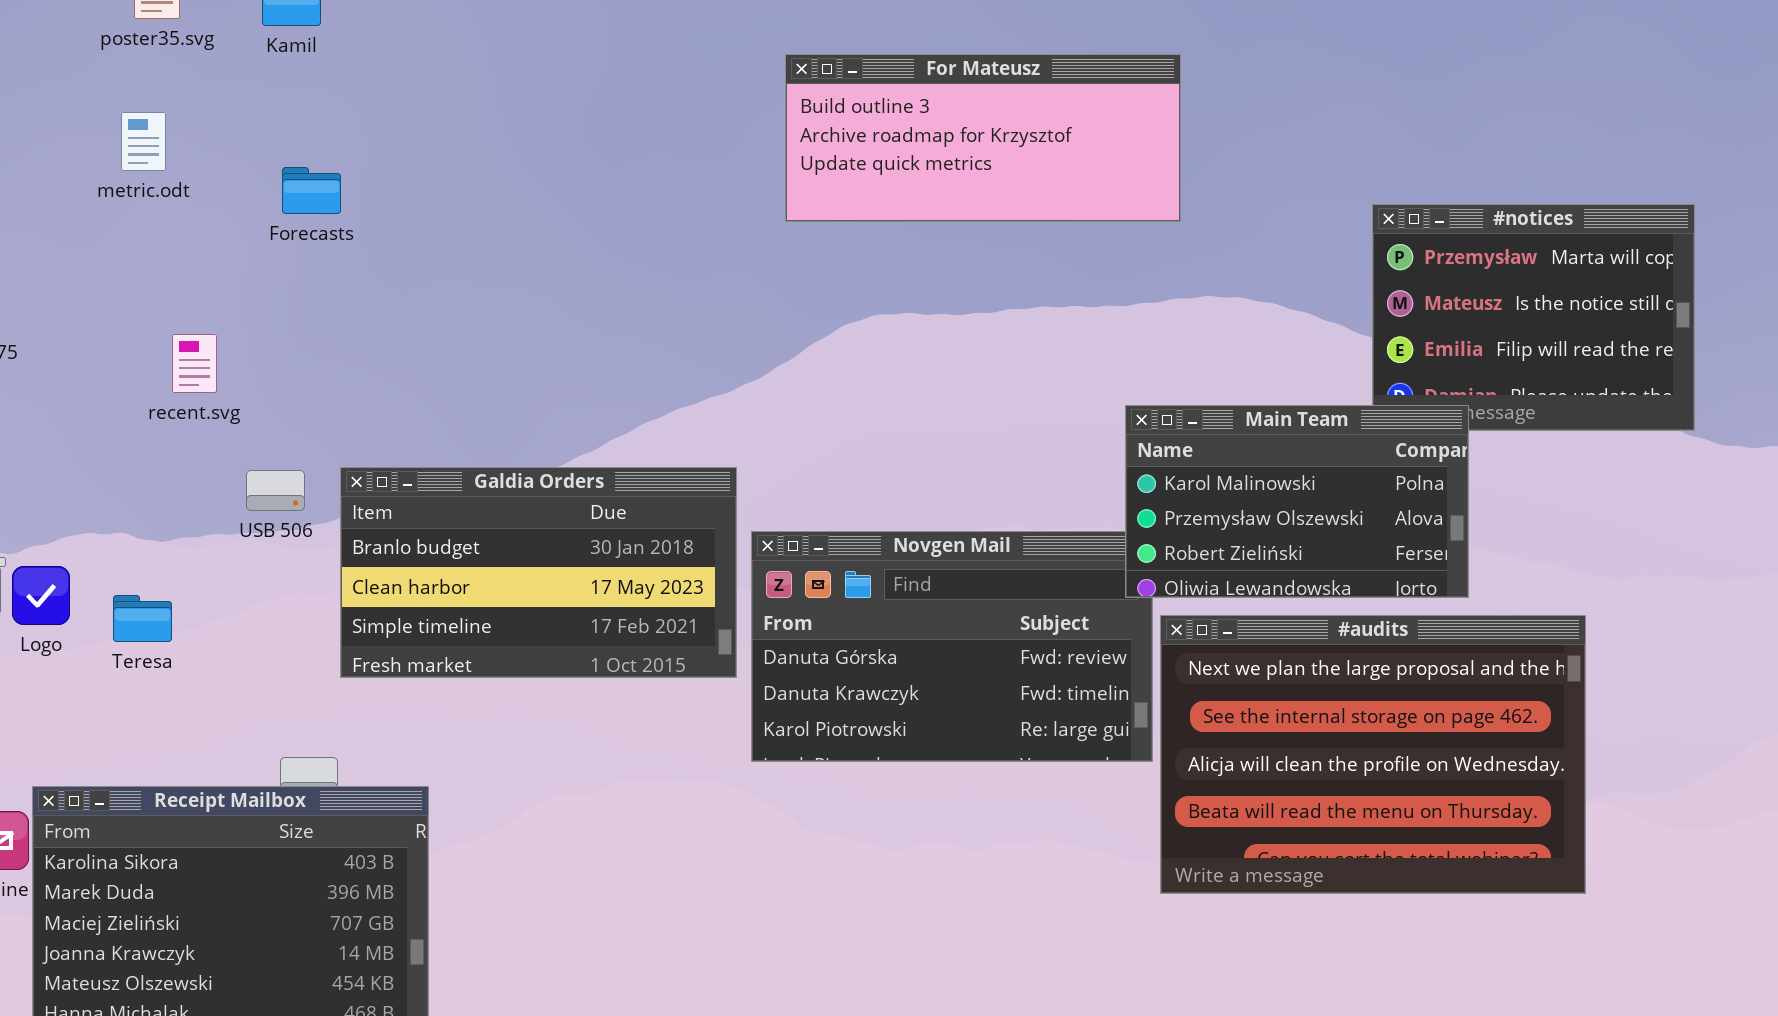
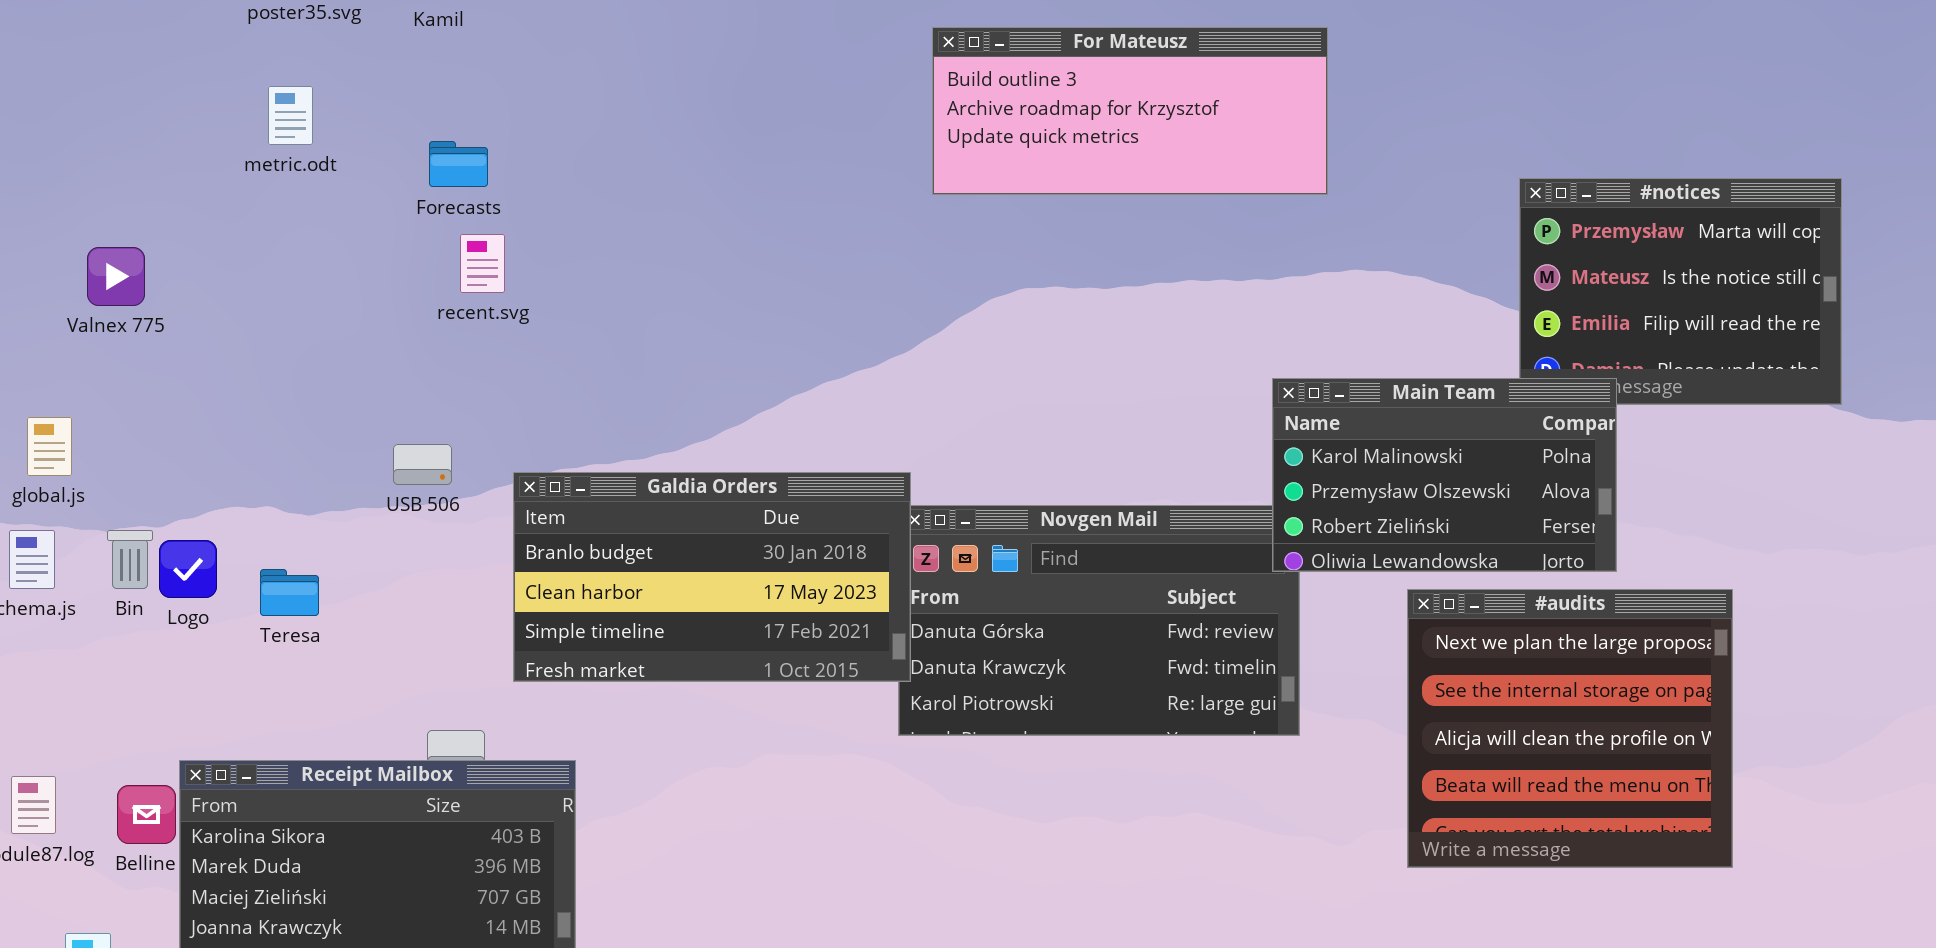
recent.svg: [172,334,217,393] -> [460,234,505,293], moved
Galdia Orders: [340,467,737,678] -> [513,472,911,682], moved
#audits: [1160,615,1586,894] -> [1407,589,1733,868], resized

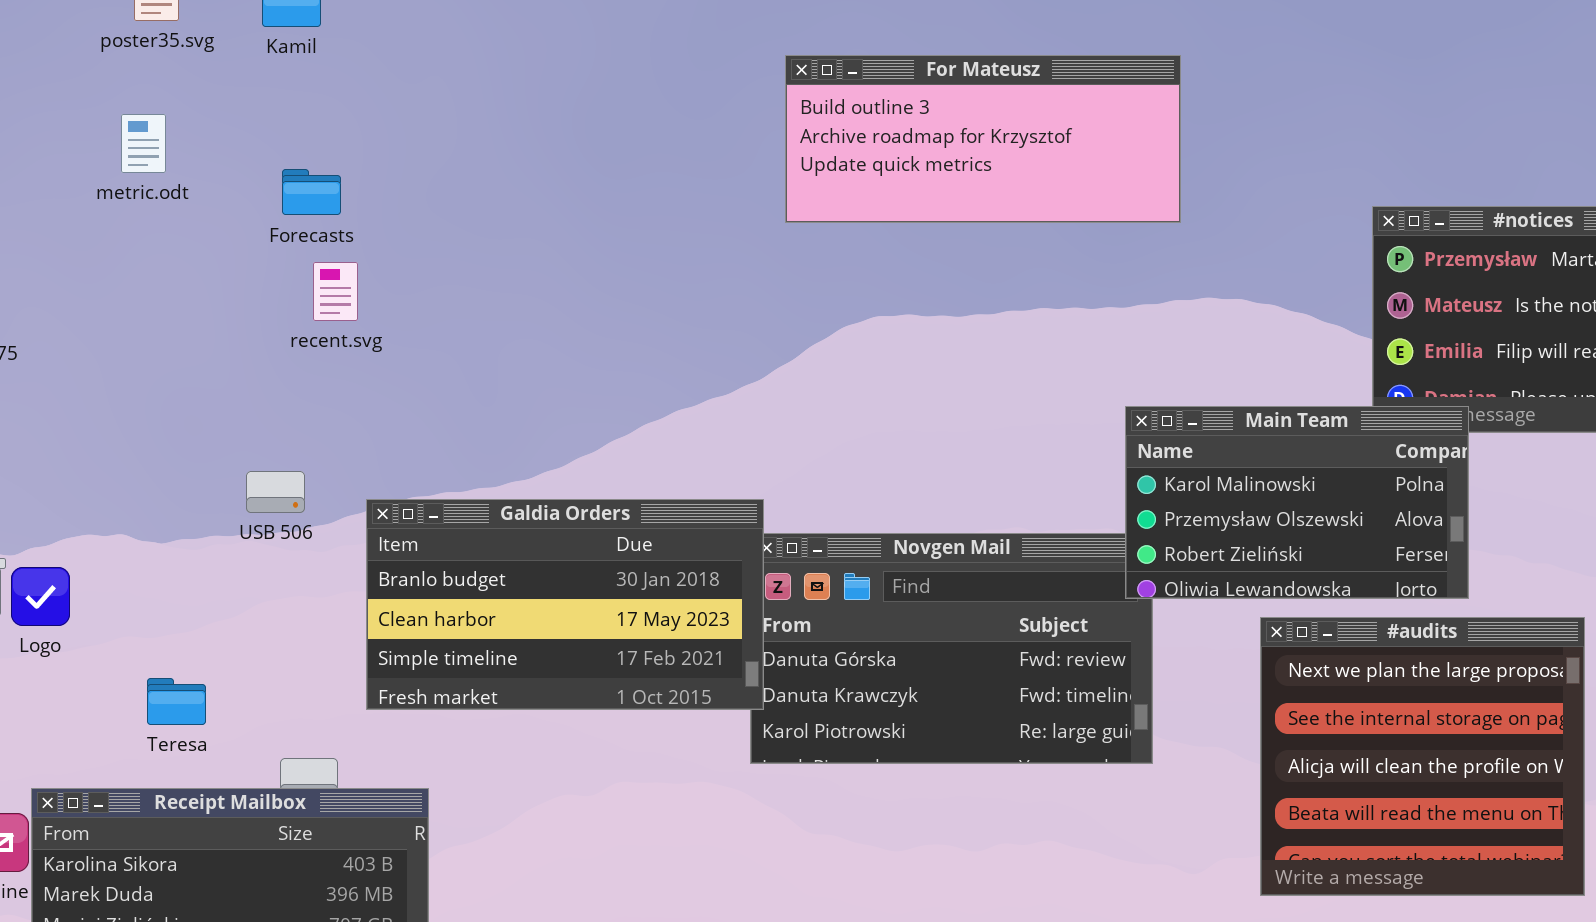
Teresa: [260,569,319,616] -> [147,678,206,725], moved

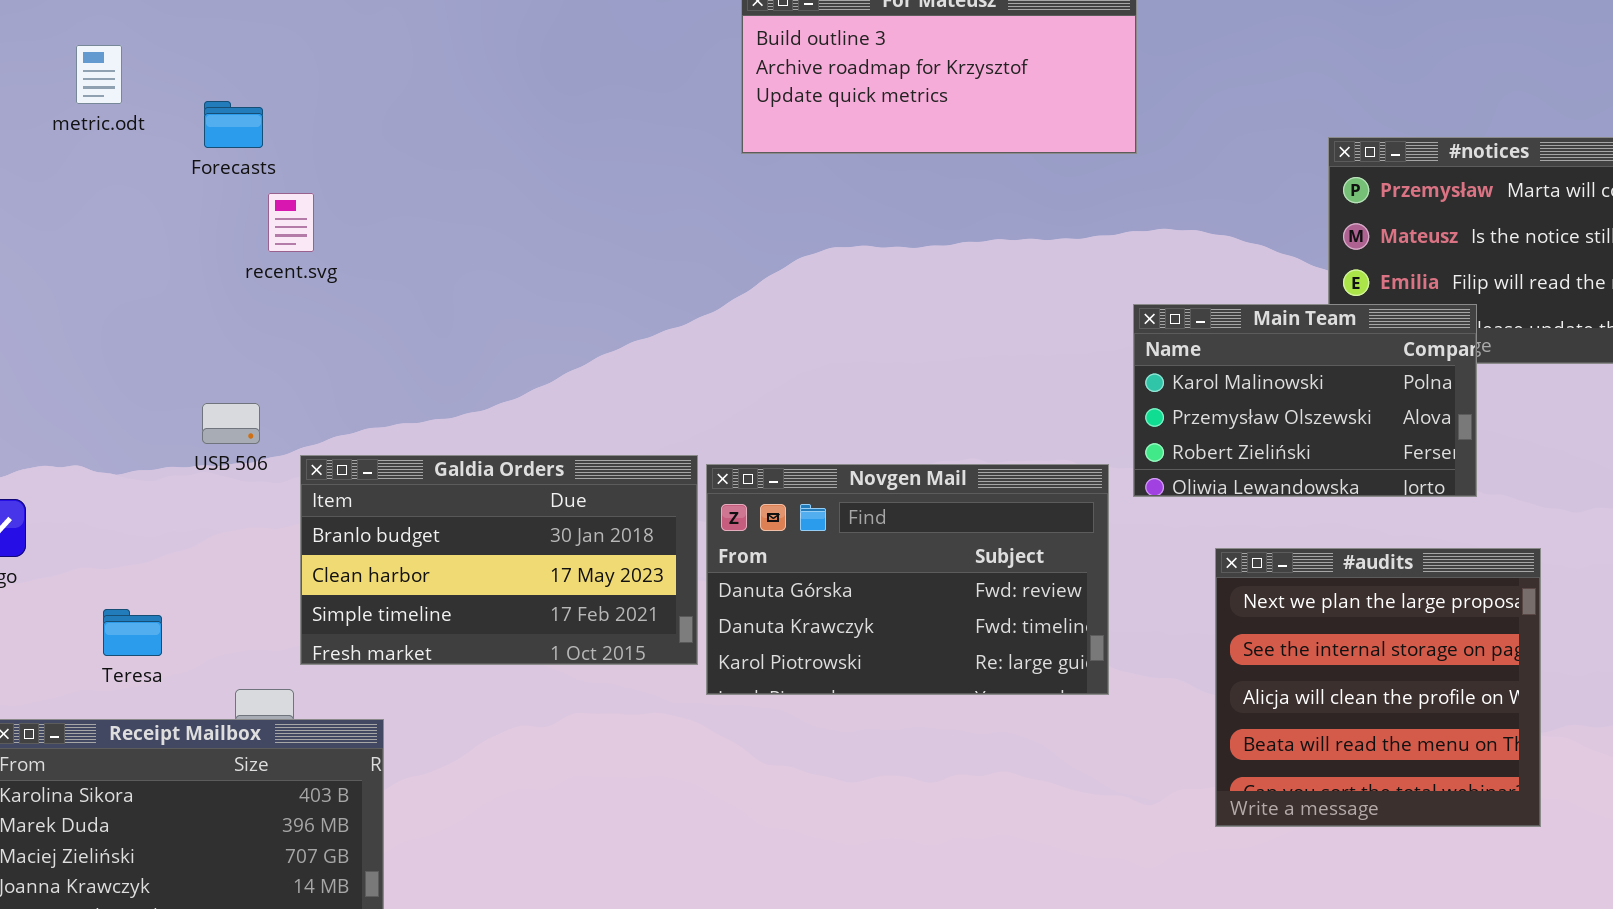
Forecasts: [282,169,341,215] -> [204,101,263,148], moved
Main Team: [1125,406,1469,599] -> [1133,304,1477,497], moved
Galdia Orders: [366,499,764,710] -> [300,455,698,665], moved

